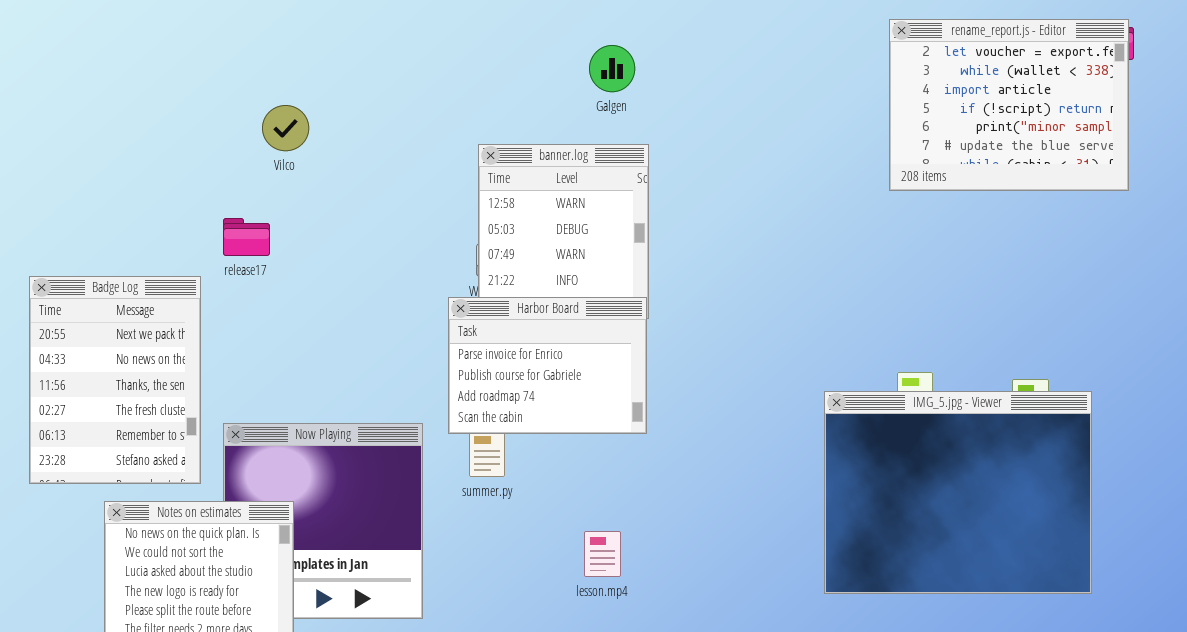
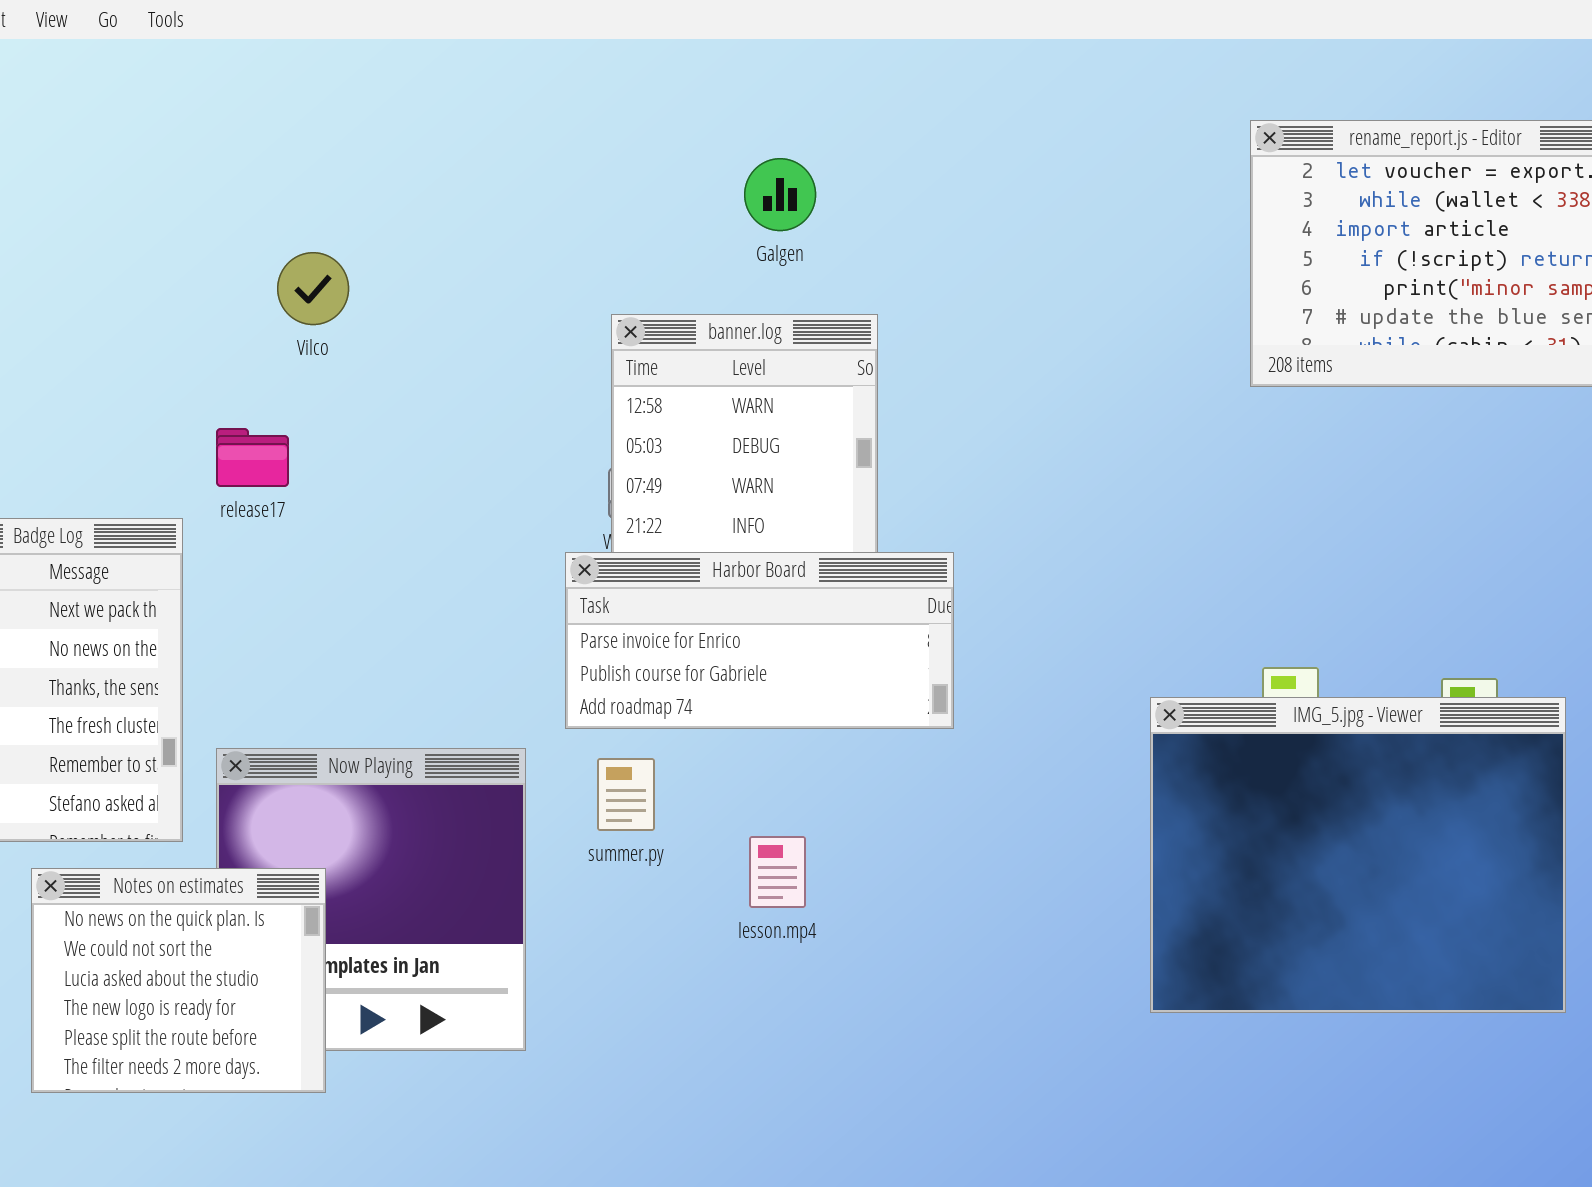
Galgen: [589,45,635,92] -> [744,158,816,231], moved
Harbor Board: [448,297,647,434] -> [565,552,954,729], resized
lesson.mp4: [584,531,621,577] -> [749,836,806,908], moved

